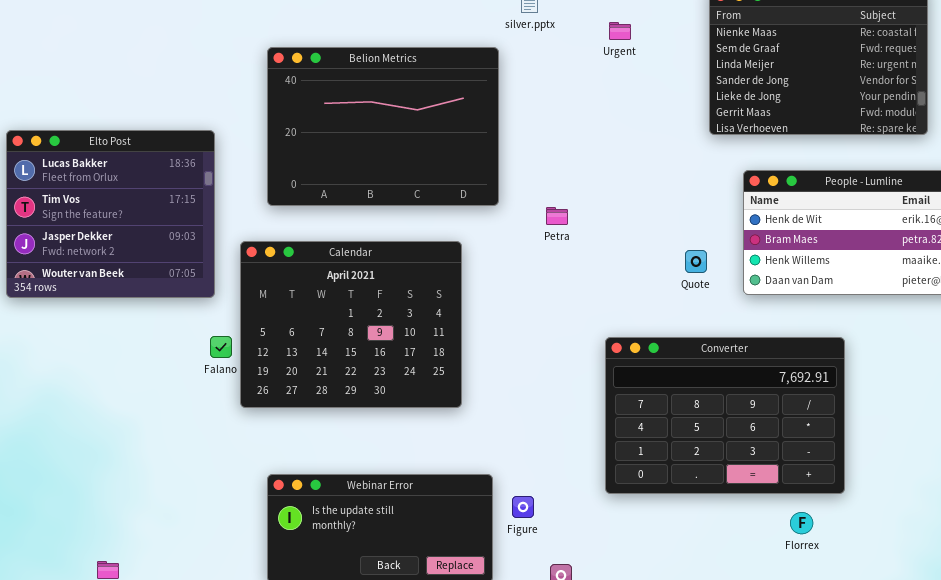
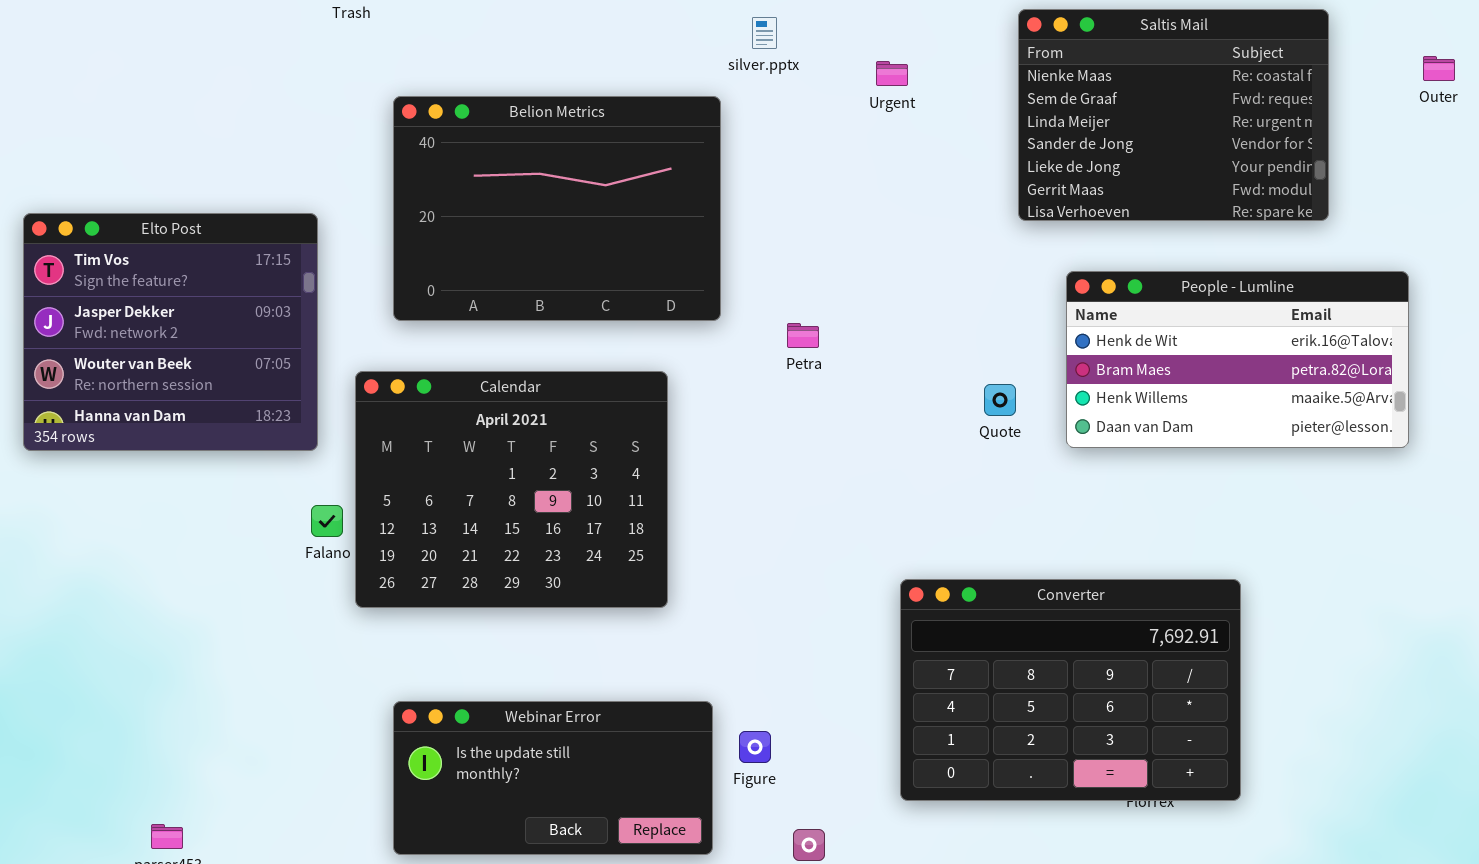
Elto Post: [6,130,215,298] -> [23,213,318,451], scrolled down 1 row
Converter: [605,337,845,494] -> [900,579,1241,801], moved

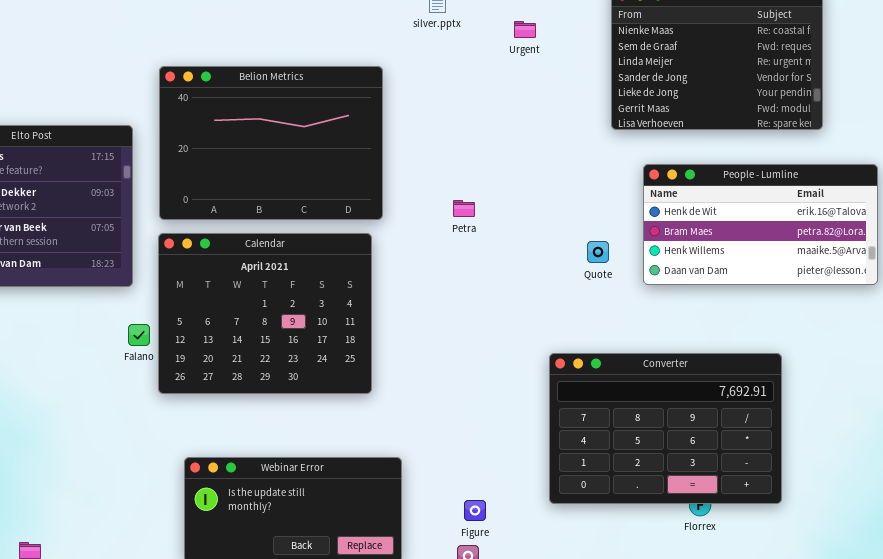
Belion Metrics: [393,96,721,321] -> [159,66,383,220], moved
Converter: [900,579,1241,801] -> [549,353,782,504], moved
Figure: [739,731,771,763] -> [464,500,486,521], moved

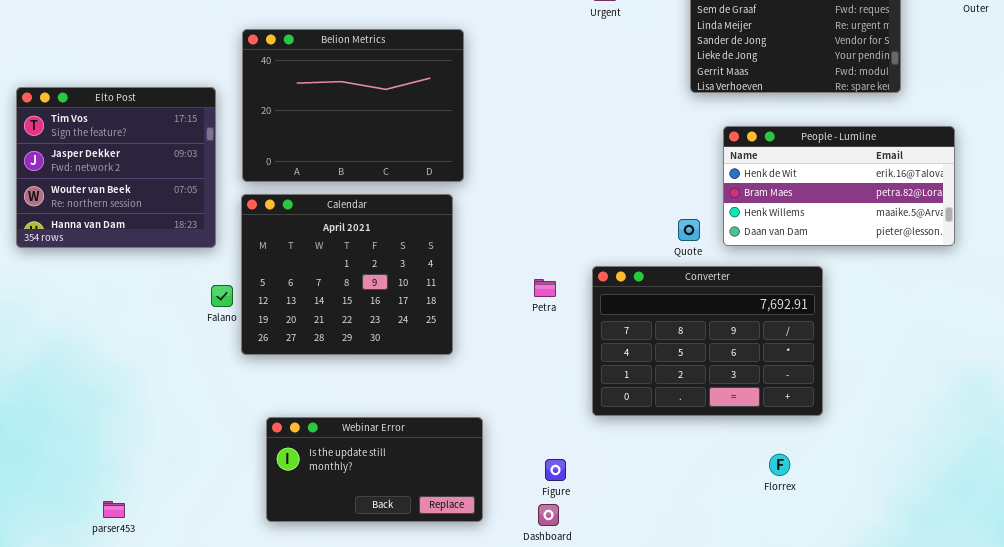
Petra: [453,200,475,217] -> [534,279,556,297], moved
Quote: [587,241,609,263] -> [678,219,700,241], moved
Converter: [549,353,782,504] -> [592,266,823,416], moved

